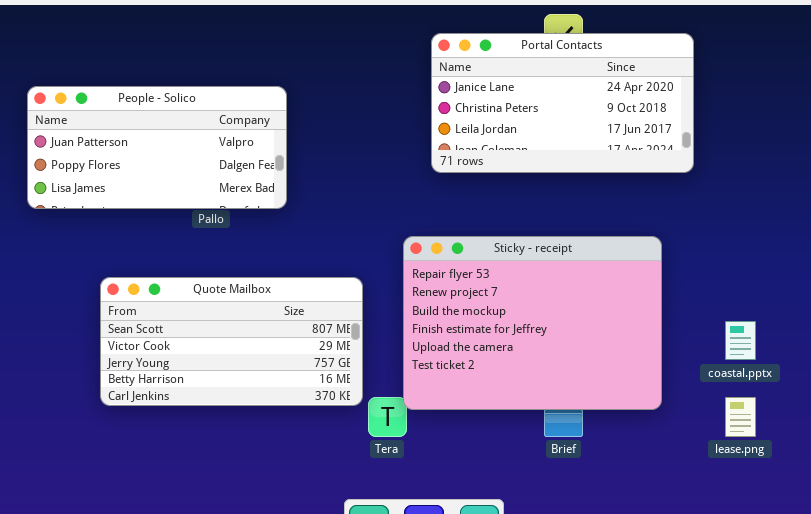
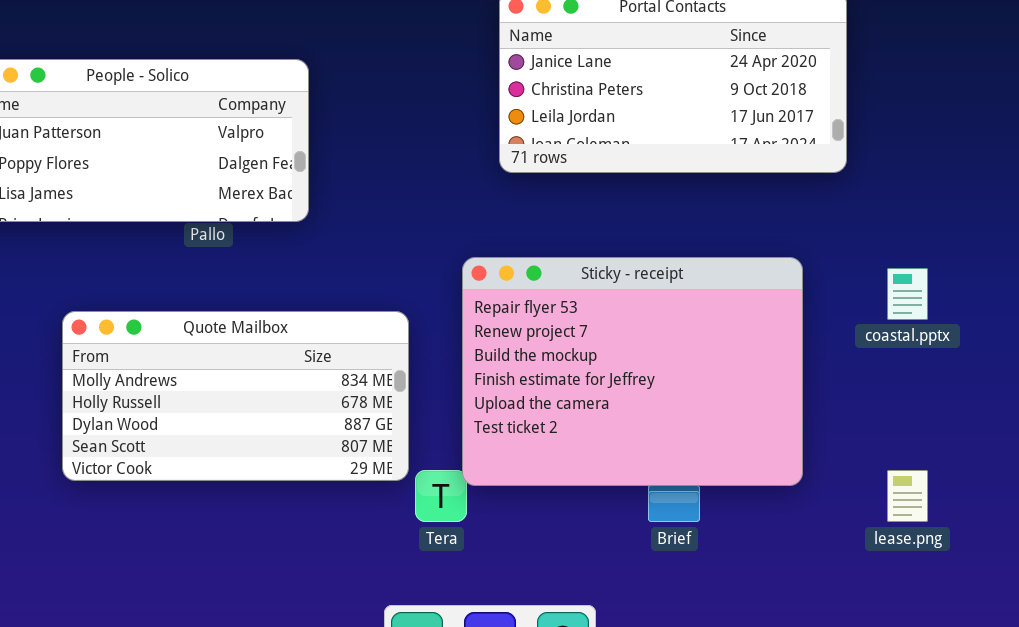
Quote Mailbox: [100,277,363,406] -> [62,311,409,481], scrolled up 3 rows
coastal.pptx: [725,321,756,360] -> [887,268,928,320], moved

